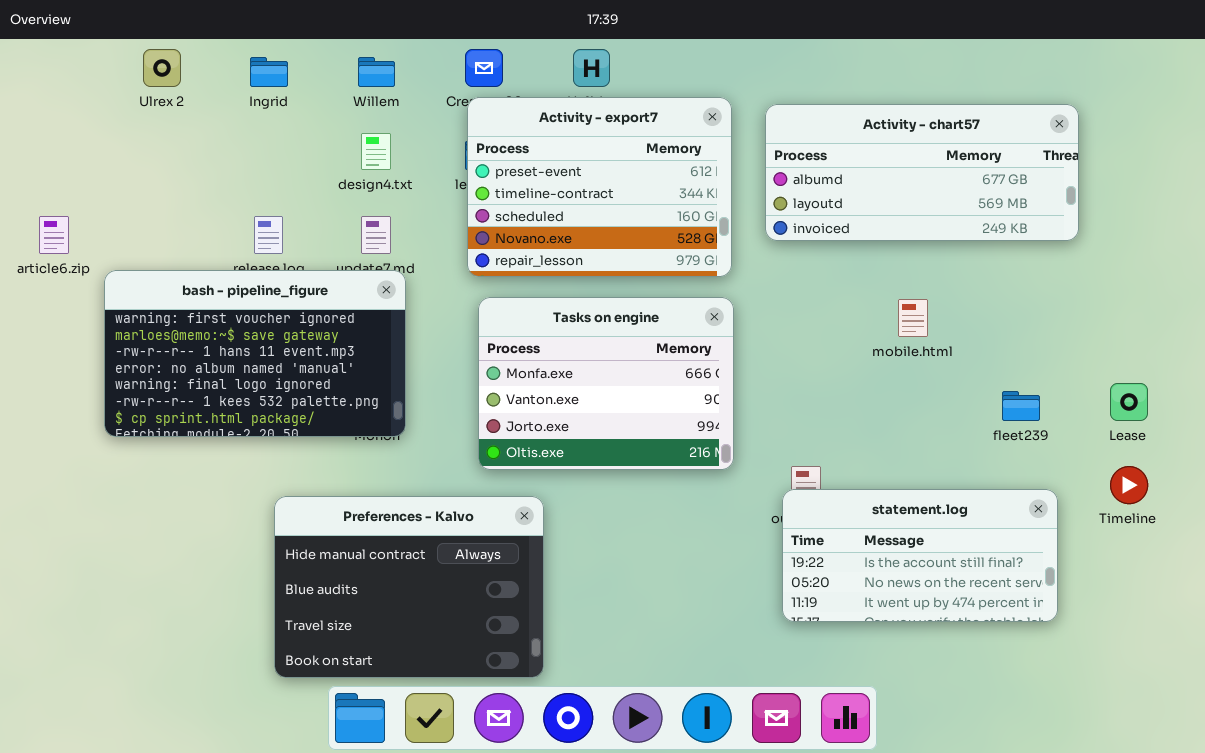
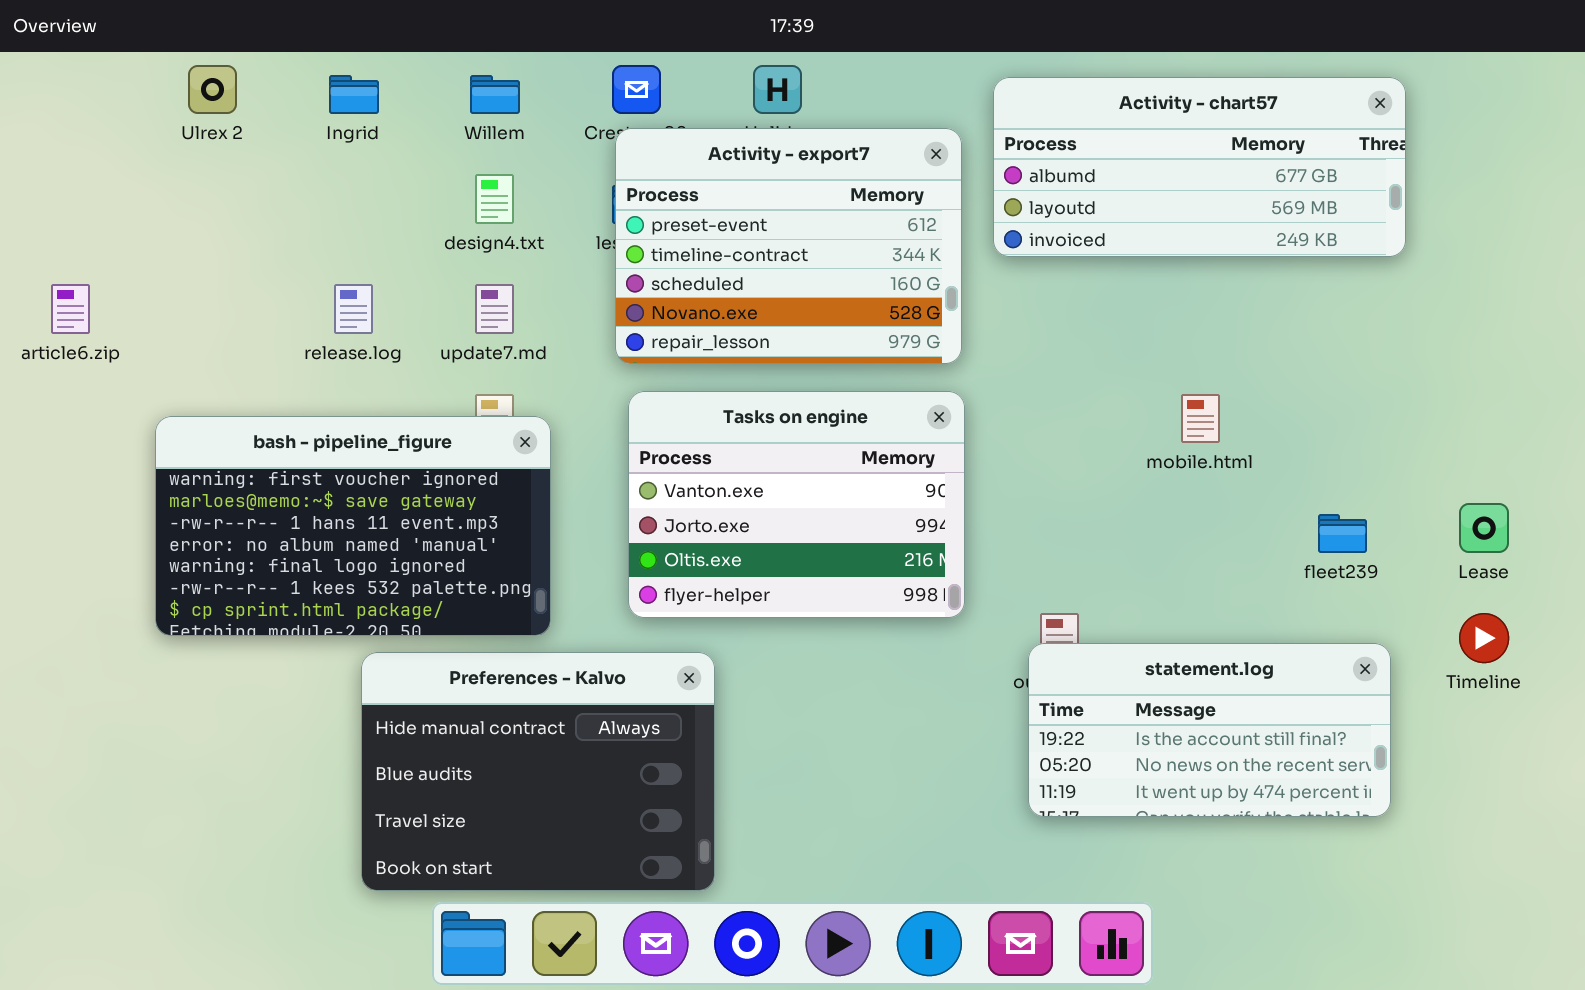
Activity - chart57: [765,104,1079,241] -> [993,77,1406,257], moved
bash - pipeline_figure: [104,270,406,437] -> [155,416,551,636], moved
Tasks on engine: [478,297,734,470] -> [628,391,965,618], scrolled down 1 row

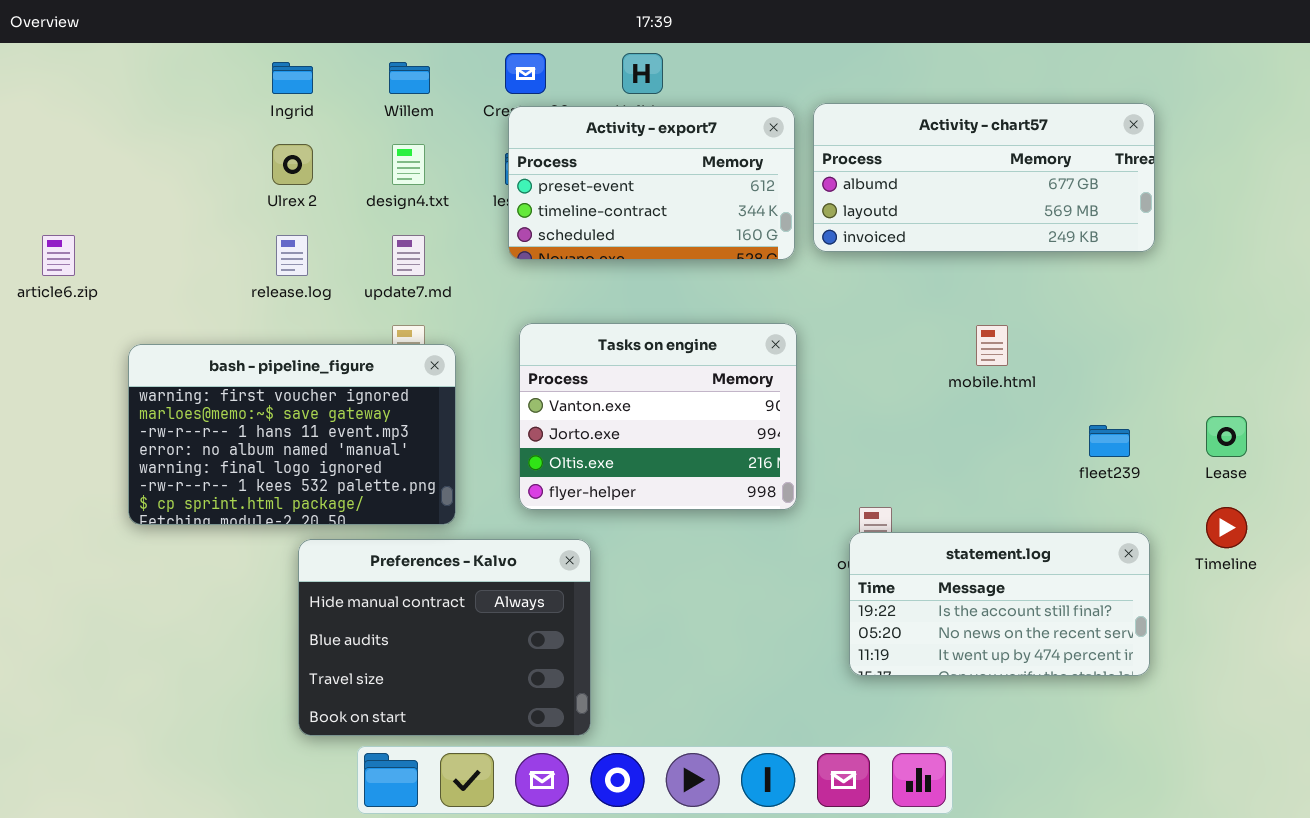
Ulrex 2: [188,65,237,114] -> [272,144,313,185], moved
Activity - chart57: [993,77,1406,257] -> [813,103,1155,252], moved
Activity - export7: [615,128,962,364] -> [508,106,795,260], resized

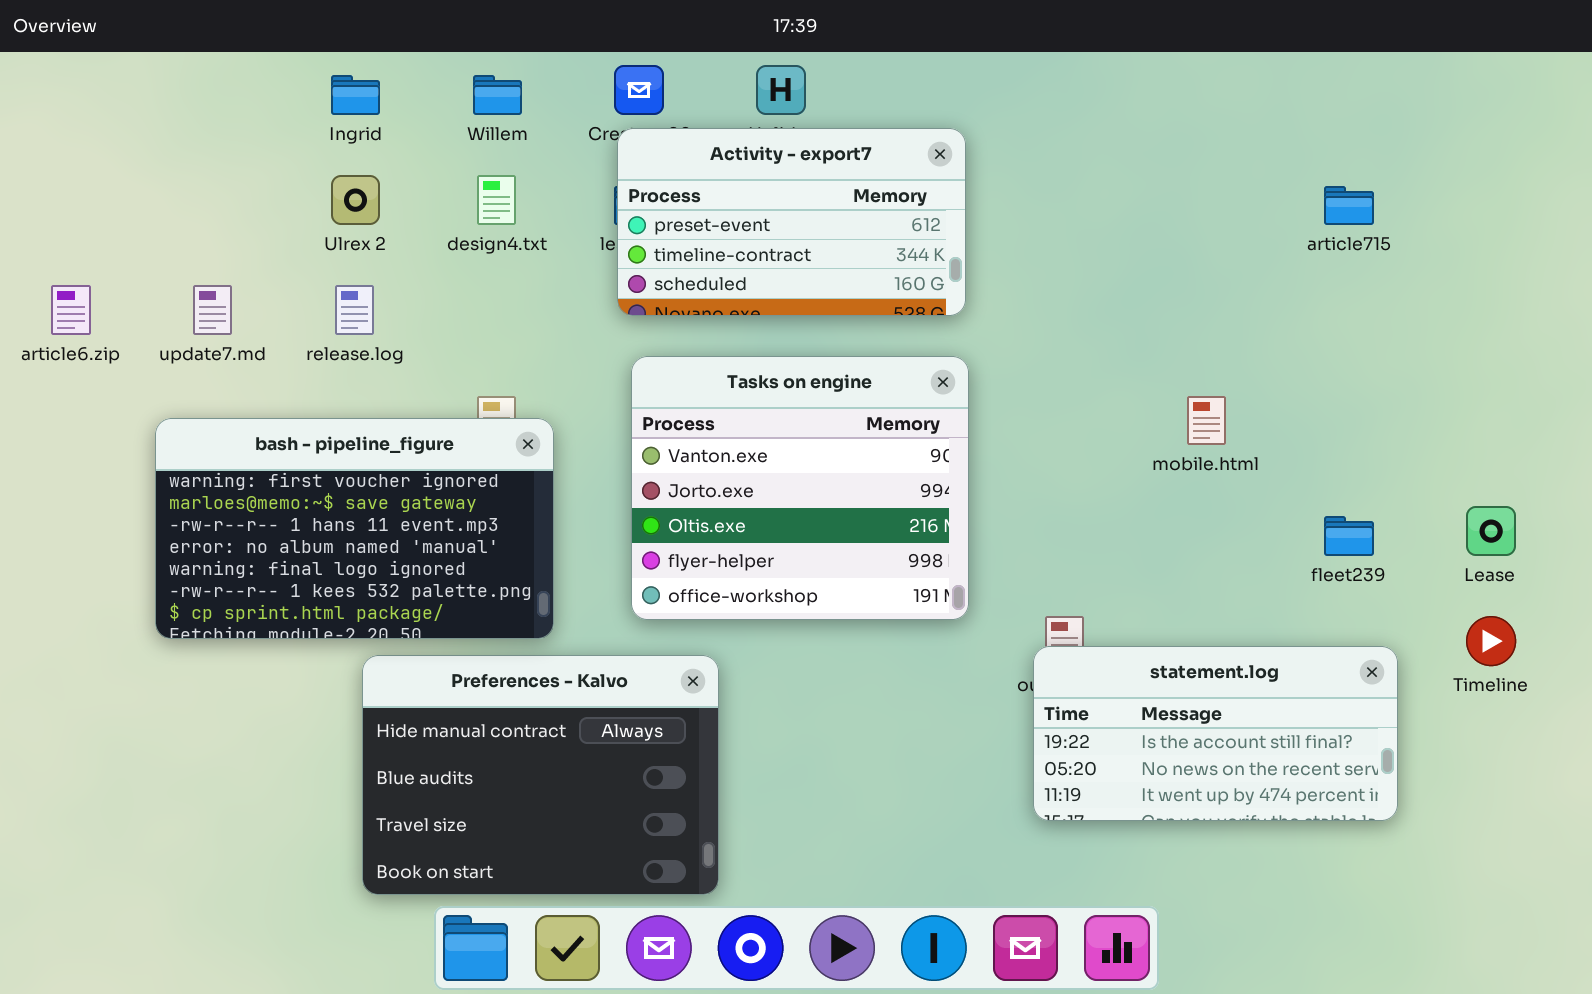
Activity - chart57: [813,103,1155,252] -> none, closed
update7.md: [392,235,425,276] -> [193,285,232,335], moved
Tasks on engine: [519,323,797,510] -> [631,356,969,620], resized

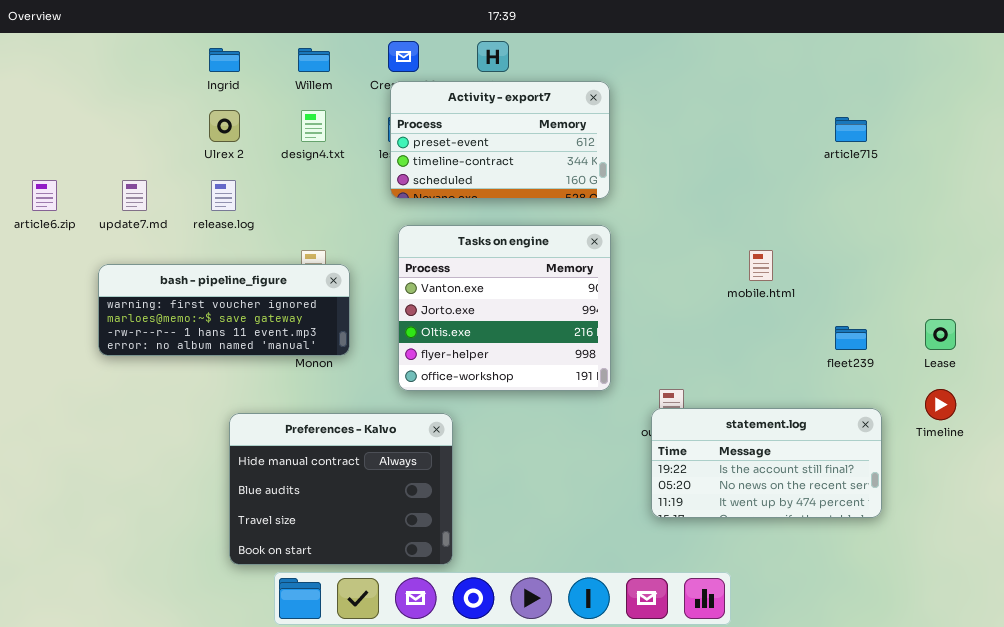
bash - pipeline_figure: [155,418,554,639] -> [98,264,350,356], resized

